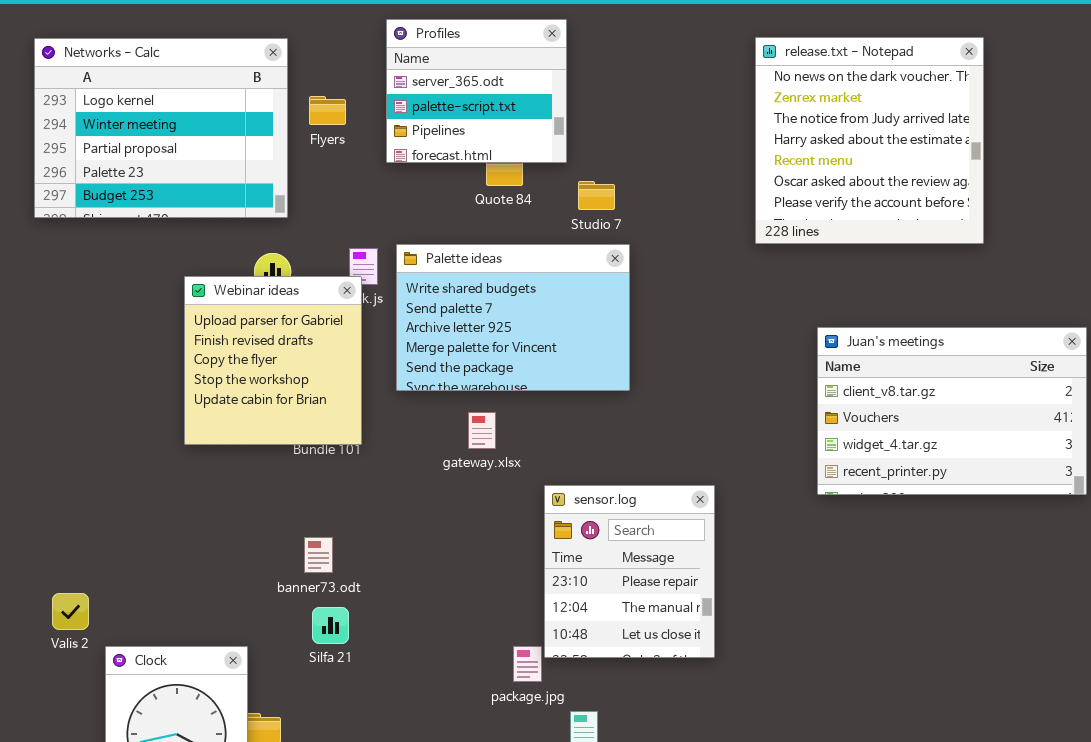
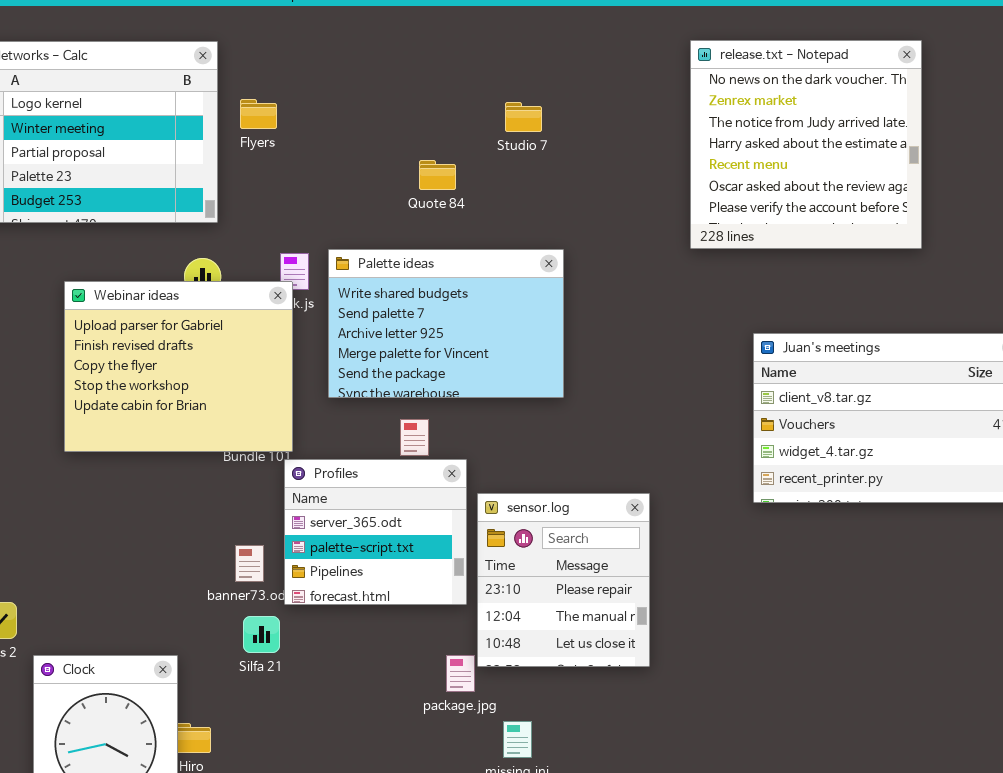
Profiles: [386,19,567,163] -> [284,459,467,605], moved
Studio 7: [578,181,615,210] -> [505,102,542,132], moved
Webinar ideas: [184,276,362,445] -> [64,281,293,452], resized

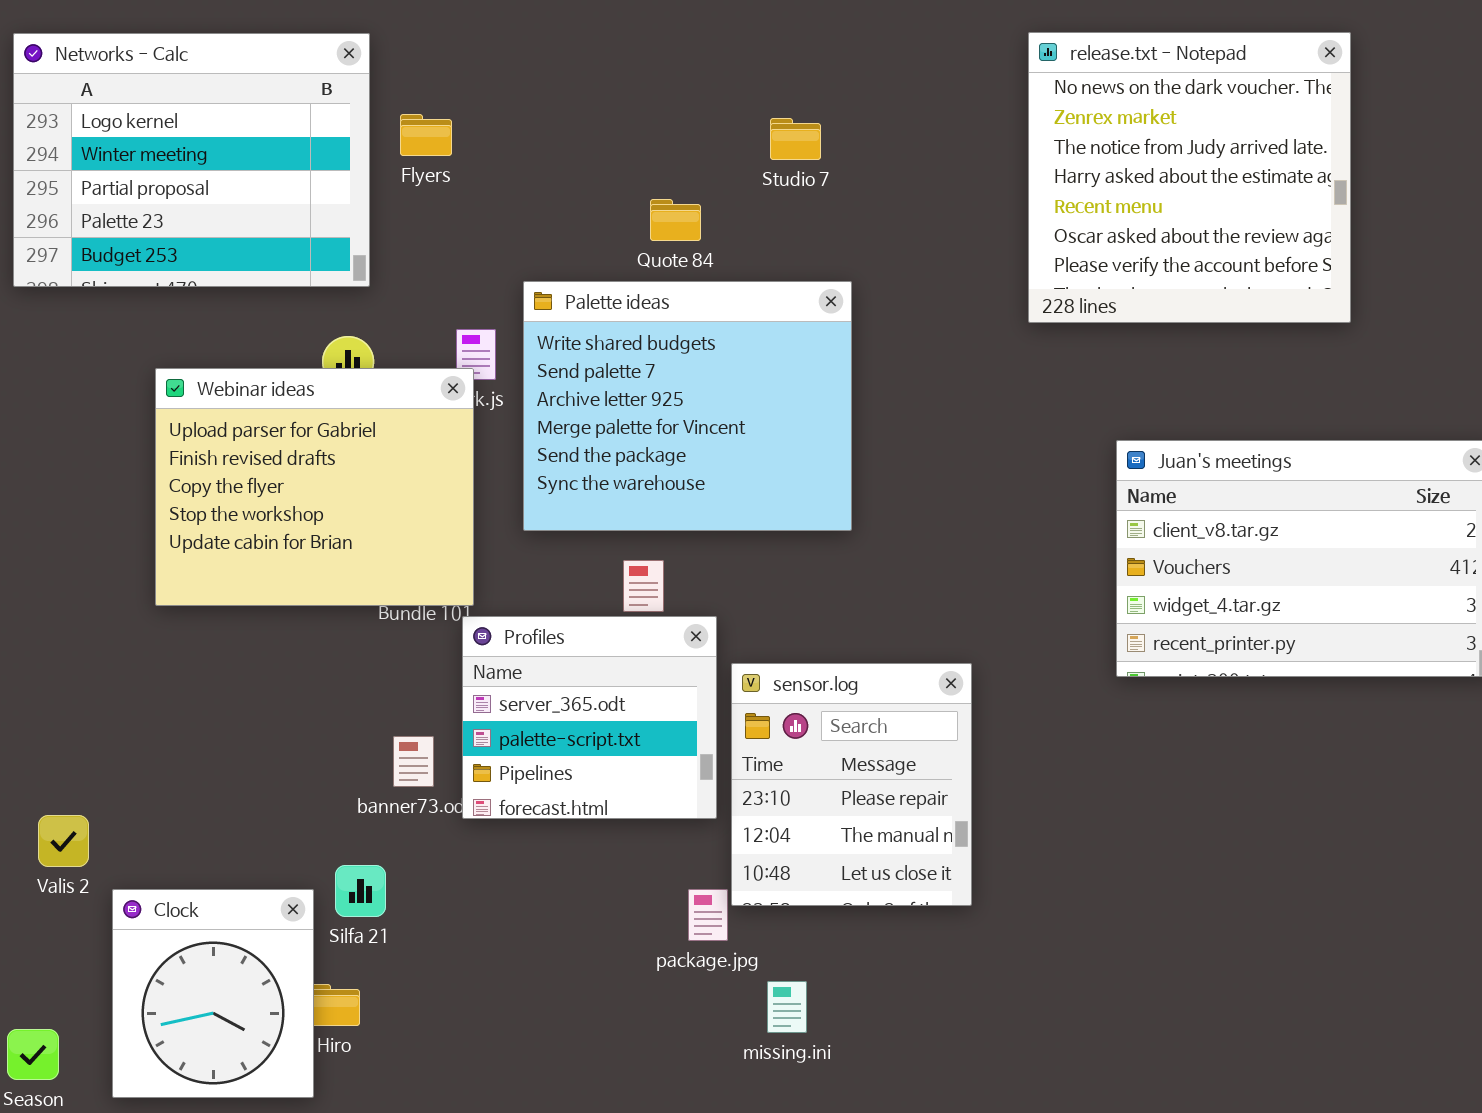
Palette ideas: [328,249,564,398] -> [523,281,852,531], resized
Silfa 21: [243,616,280,653] -> [335,865,386,917], moved

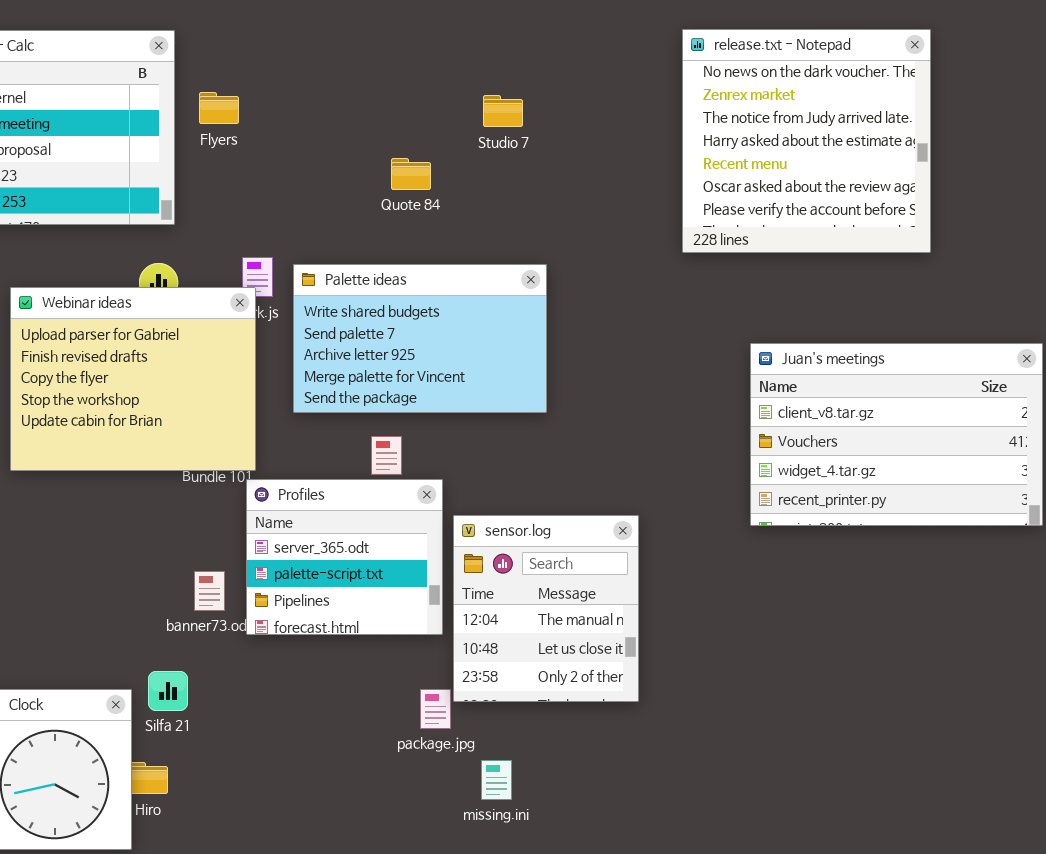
Palette ideas: [523,281,852,531] -> [293,264,547,413], resized
sensor.log: [731,663,972,906] -> [453,515,639,702], scrolled down 1 row

